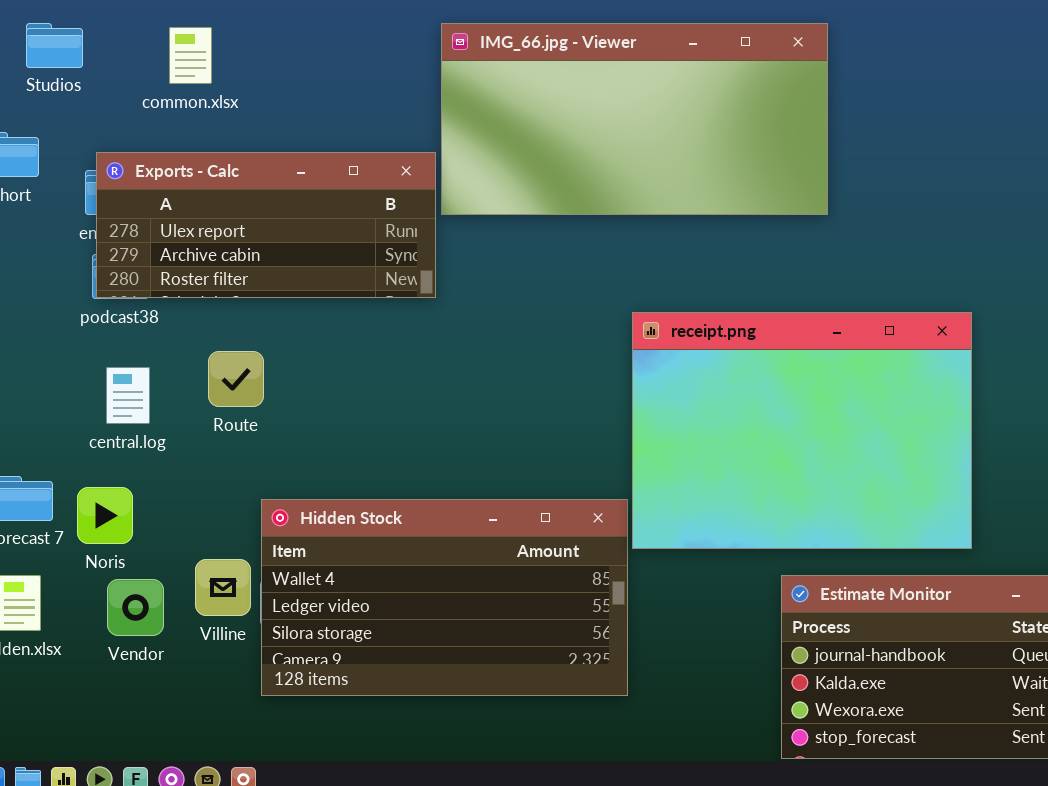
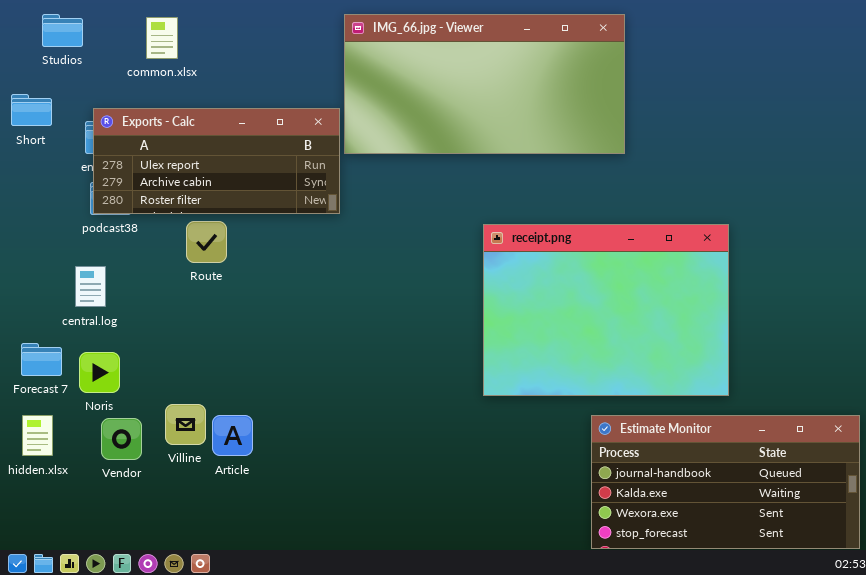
Route: [208,351,264,407] -> [186,221,227,263], moved
central.log: [106,367,150,424] -> [75,266,106,307], moved
Hidden Stock: [261,499,628,696] -> none, closed

